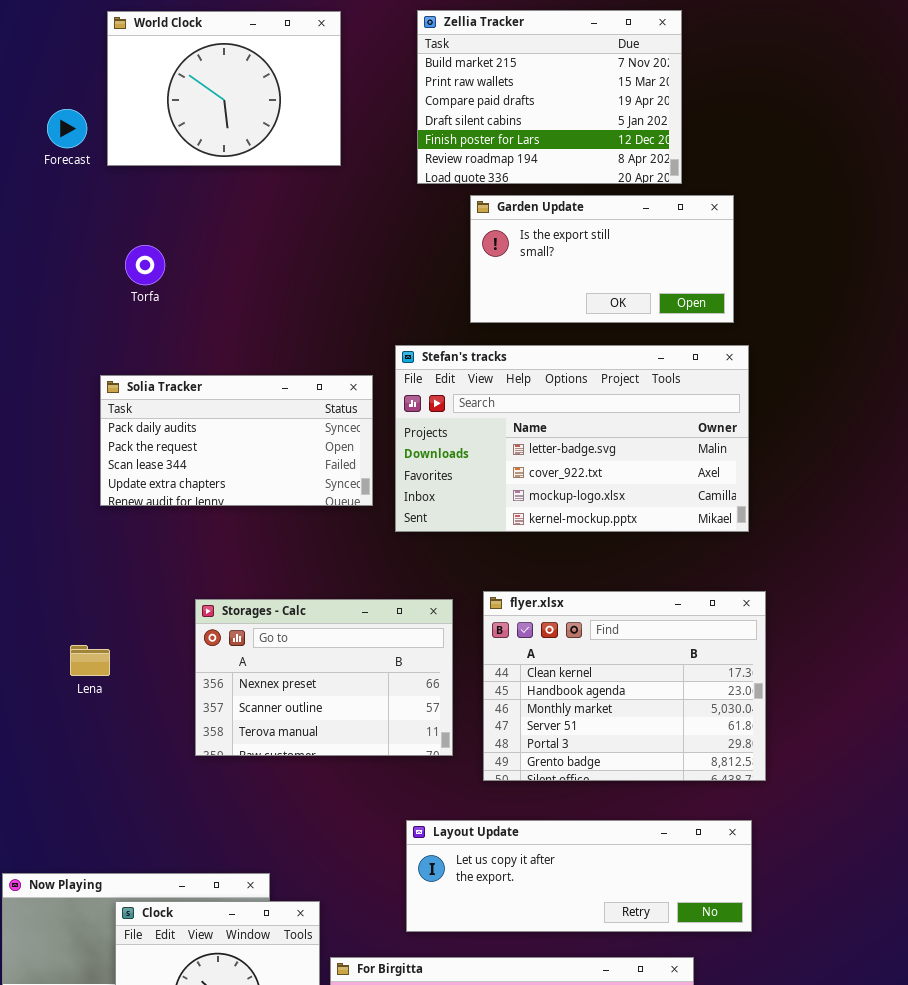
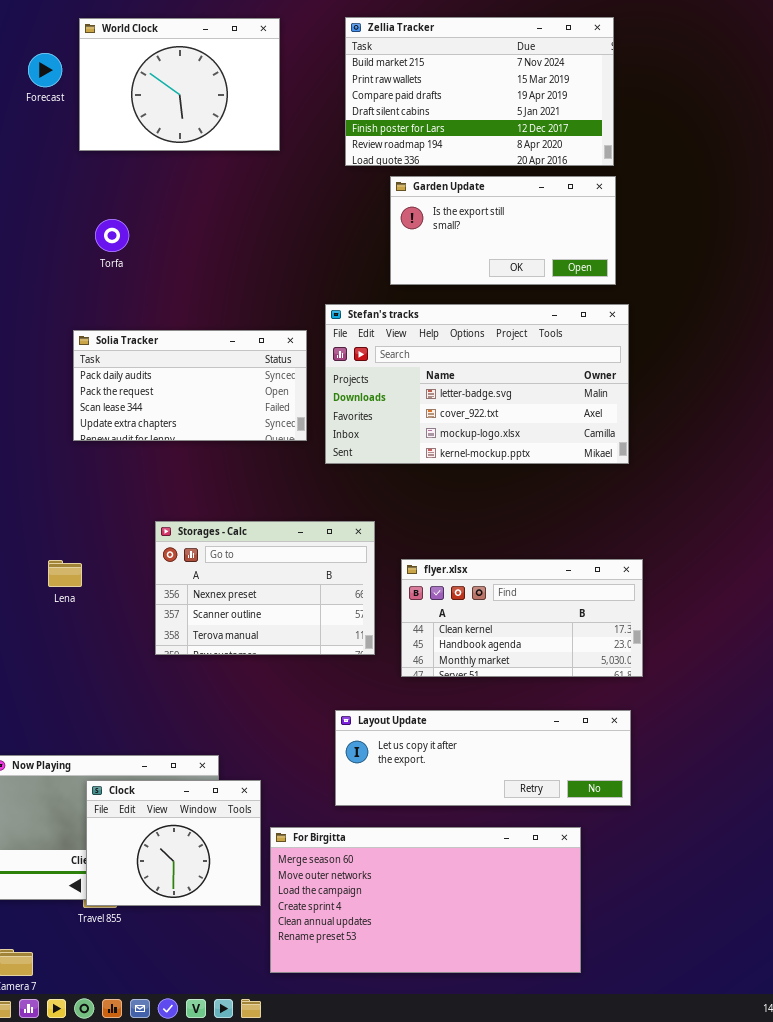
Zellia Tracker: [417,10,682,184] -> [345,17,614,166], resized
Forecast: [47,109,87,148] -> [28,53,62,87], moved
flyer.xlsx: [483,591,766,781] -> [401,559,643,677], resized

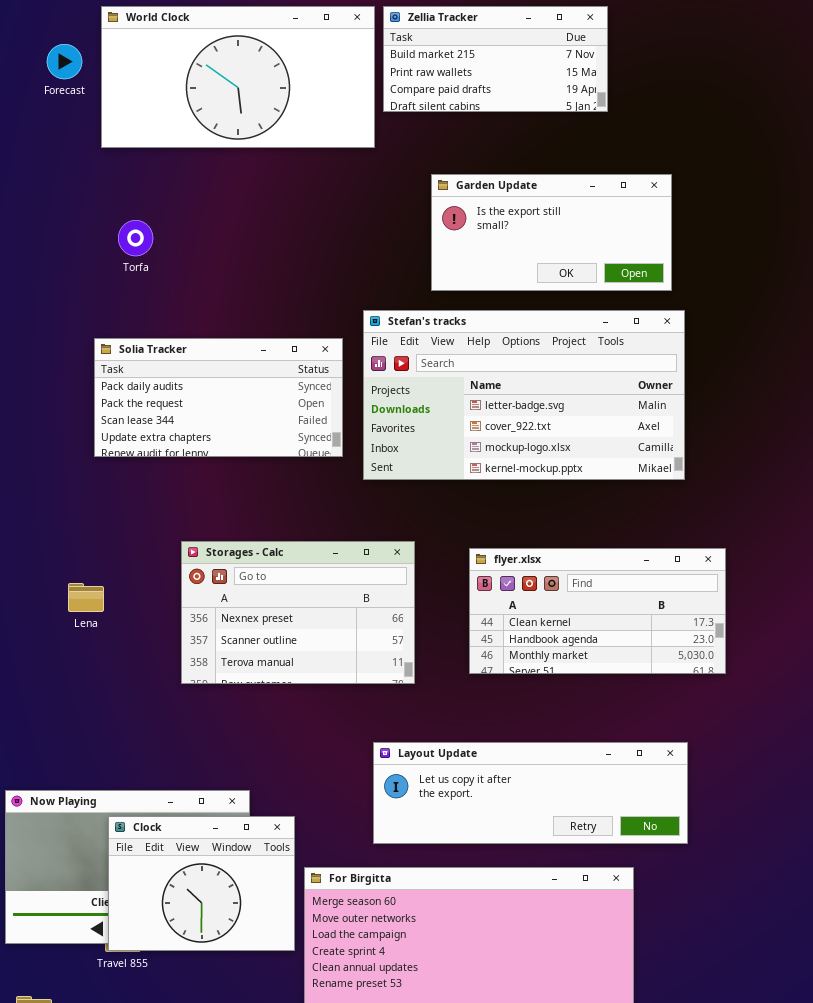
Zellia Tracker: [345,17,614,166] -> [383,6,608,112], resized
World Clock: [79,18,280,151] -> [101,6,375,148], resized
flyer.xlsx: [401,559,643,677] -> [469,548,726,674], moved

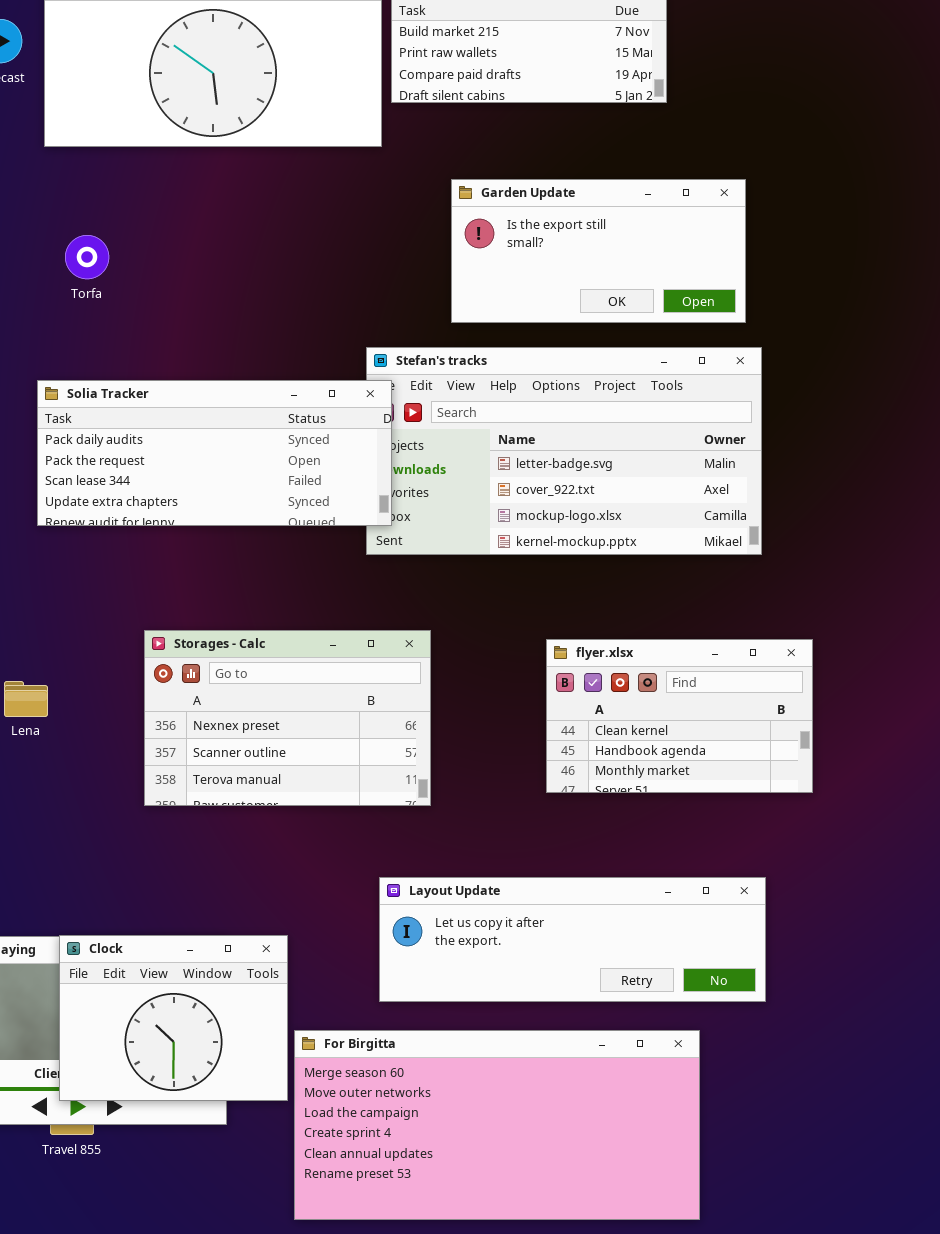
Solia Tracker: [94,338,343,457] -> [37,380,392,526], resized
flyer.xlsx: [469,548,726,674] -> [546,639,813,793], resized
Clock: [108,816,295,951] -> [59,935,288,1101], moved

